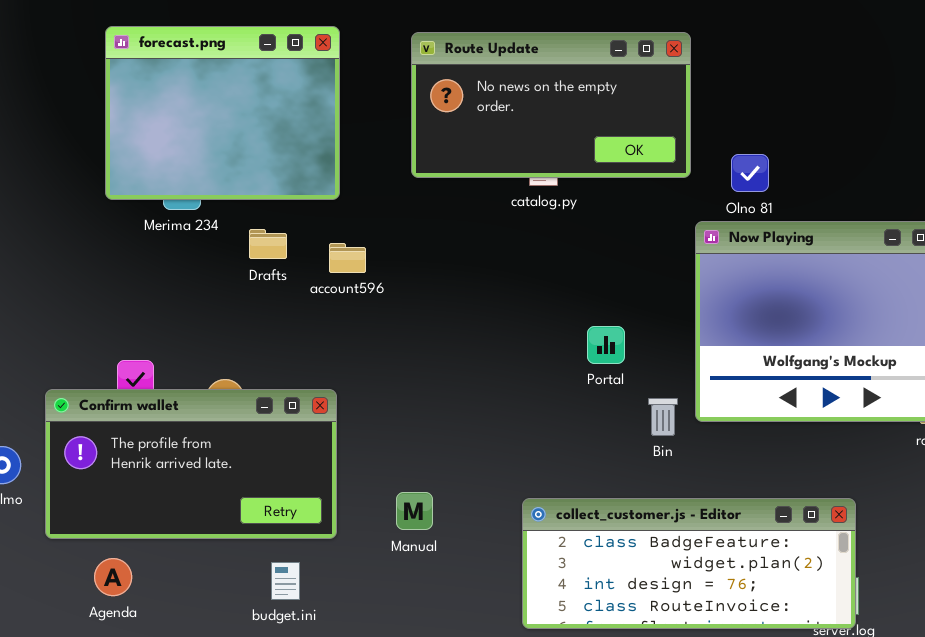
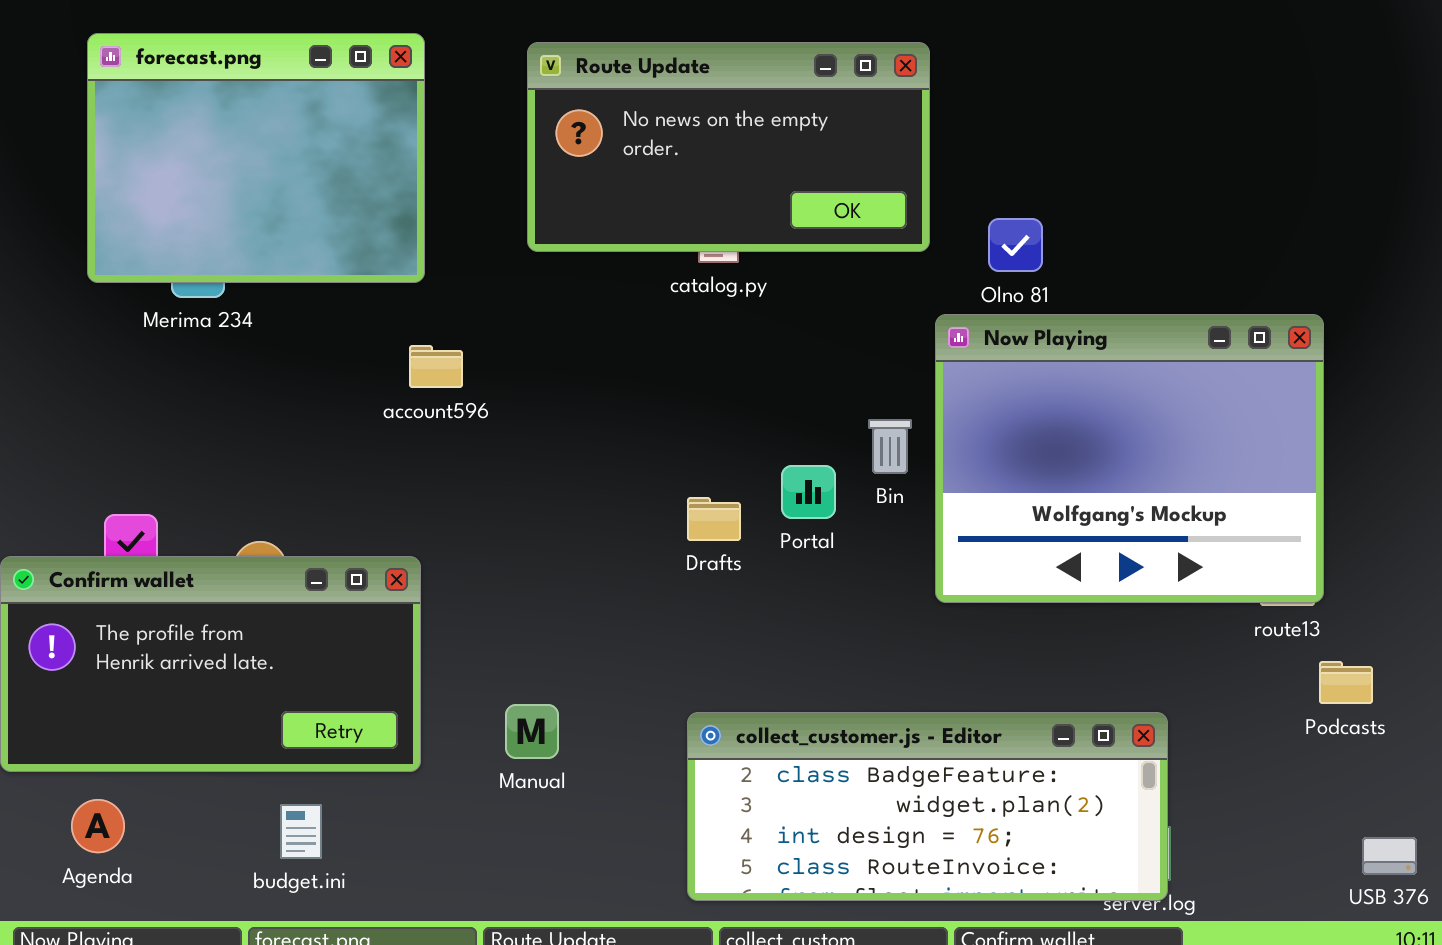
Drafts: [249,229,287,259] -> [687,497,741,541], moved
Bin: [648,398,678,436] -> [868,419,912,474], moved
budget.ini: [271,562,300,600] -> [280,804,322,859], moved

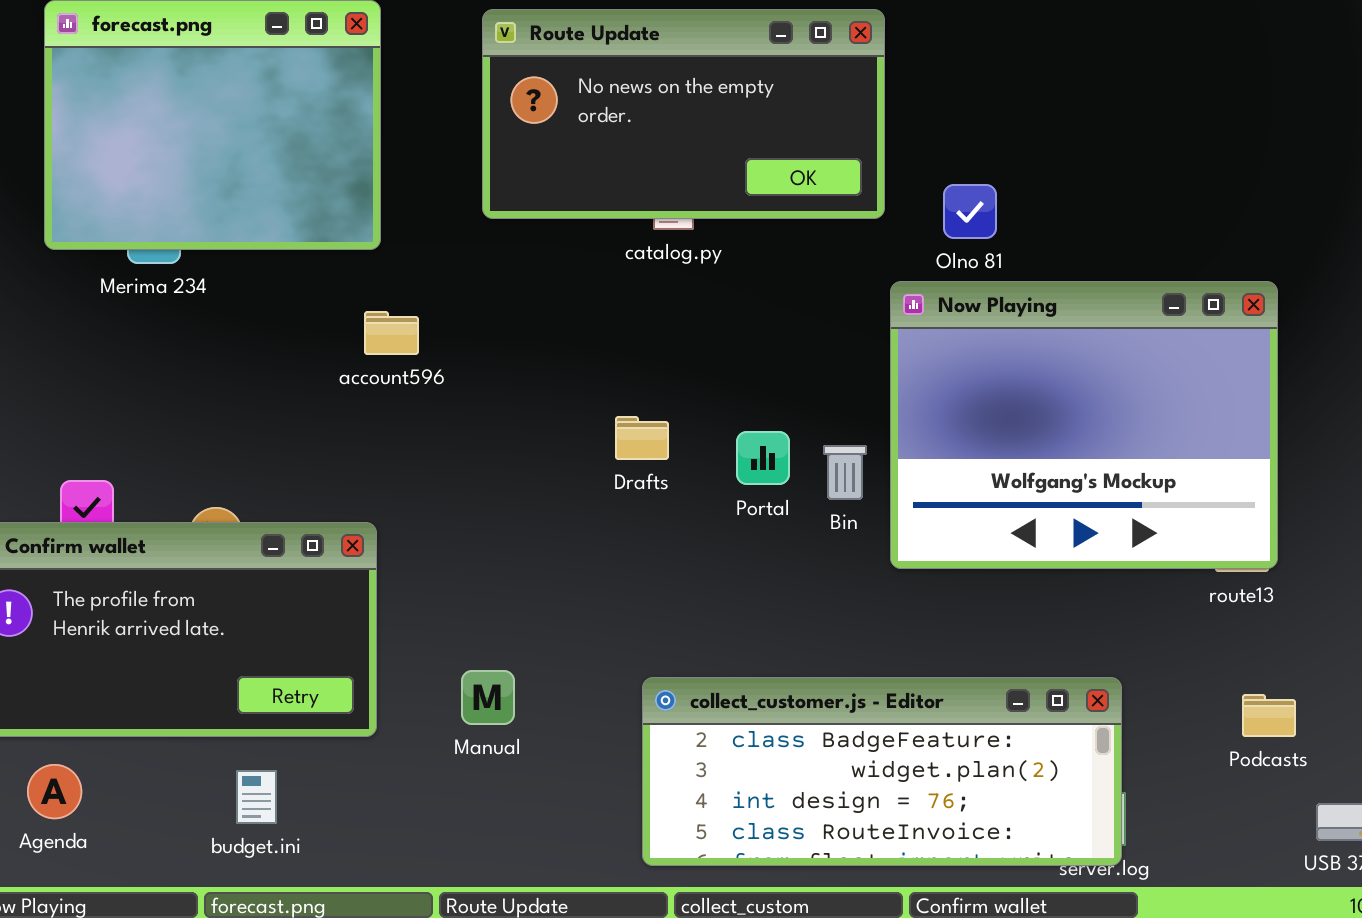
Bin: [868,419,912,474] -> [823,445,867,500], moved
Drafts: [687,497,741,541] -> [615,416,669,460], moved
Podcasts: [1319,661,1373,704] -> [1242,694,1296,737], moved

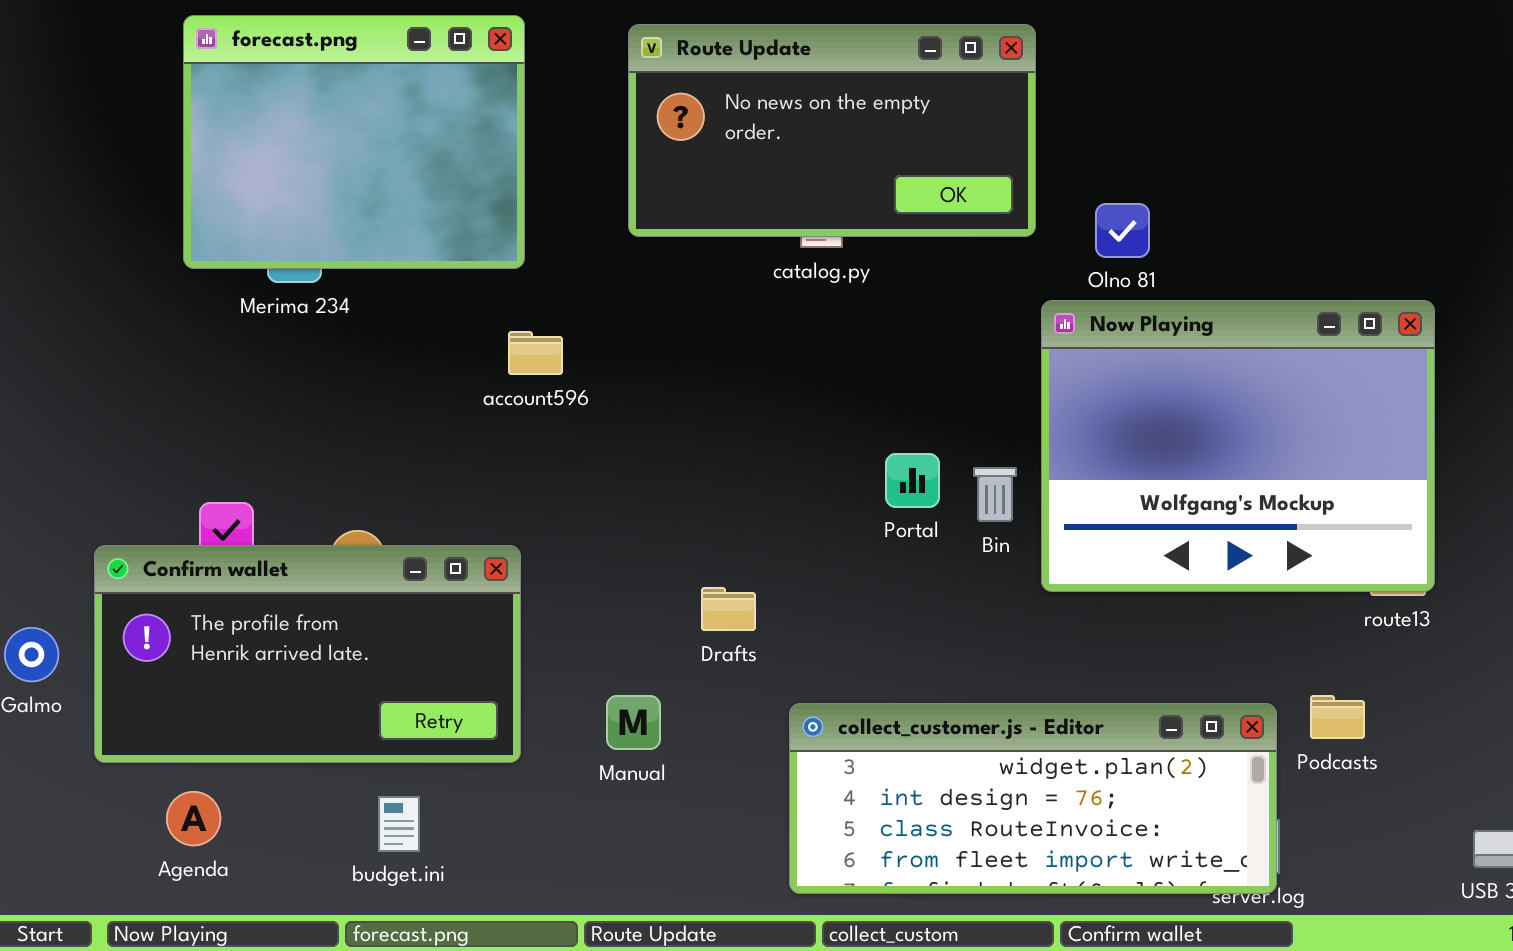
Drafts: [615,416,669,460] -> [701,587,756,631], moved
collect_customer.js - Editor: [642,677,1122,866] -> [789,703,1277,894], scrolled down 1 row
Podcasts: [1242,694,1296,737] -> [1310,695,1365,739], moved

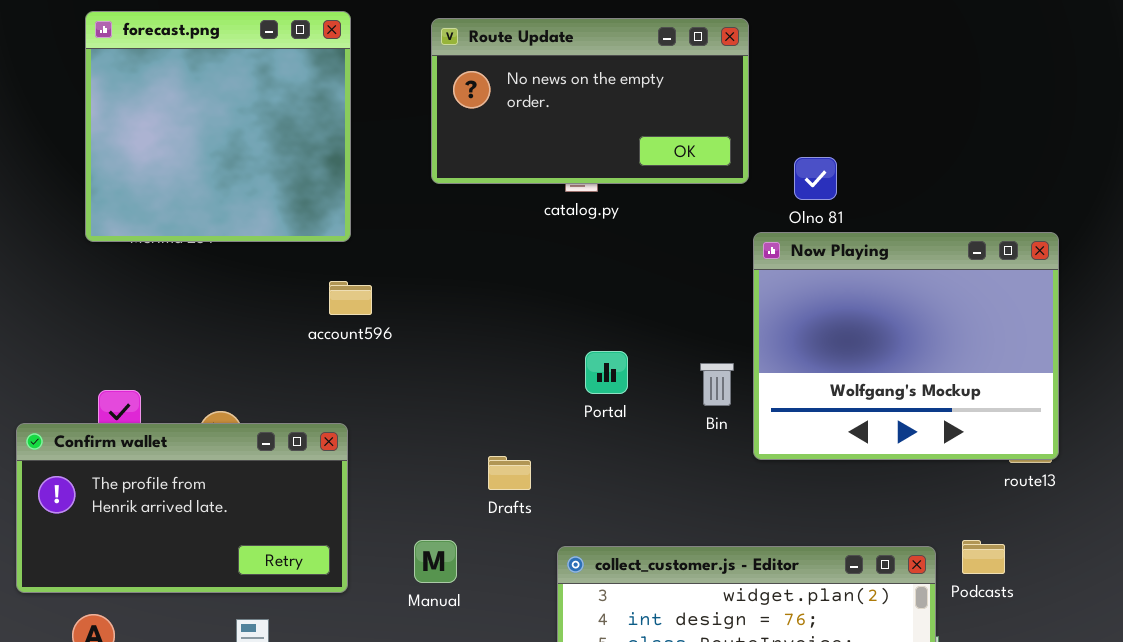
forecast.png: [183,15,525,269] -> [85,11,351,242], resized
account596: [508,331,563,375] -> [329,281,372,315], moved
Portal: [885,453,940,508] -> [585,351,628,394], moved

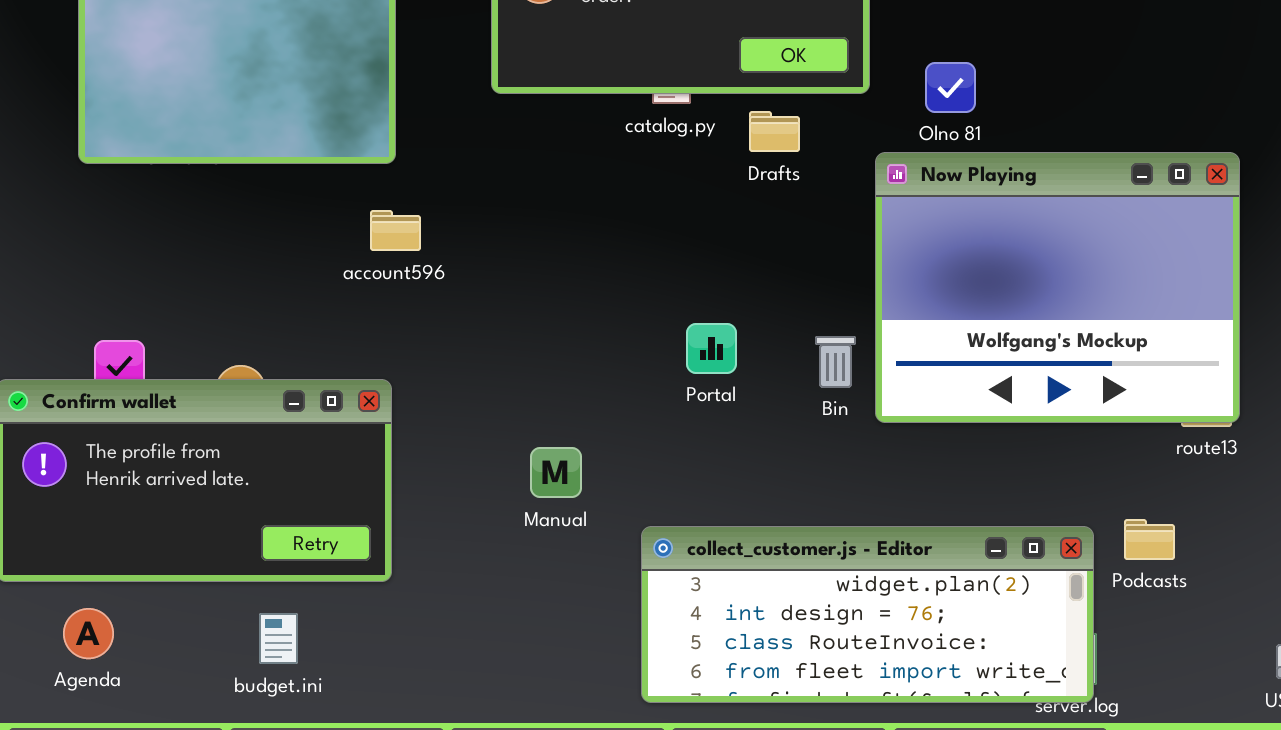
Portal: [585,351,628,394] -> [686,323,737,374], moved
Bin: [700,363,734,406] -> [815,336,856,388], moved
Drafts: [488,456,531,490] -> [749,111,800,152], moved
Manual: [414,540,457,583] -> [530,447,582,498], moved

